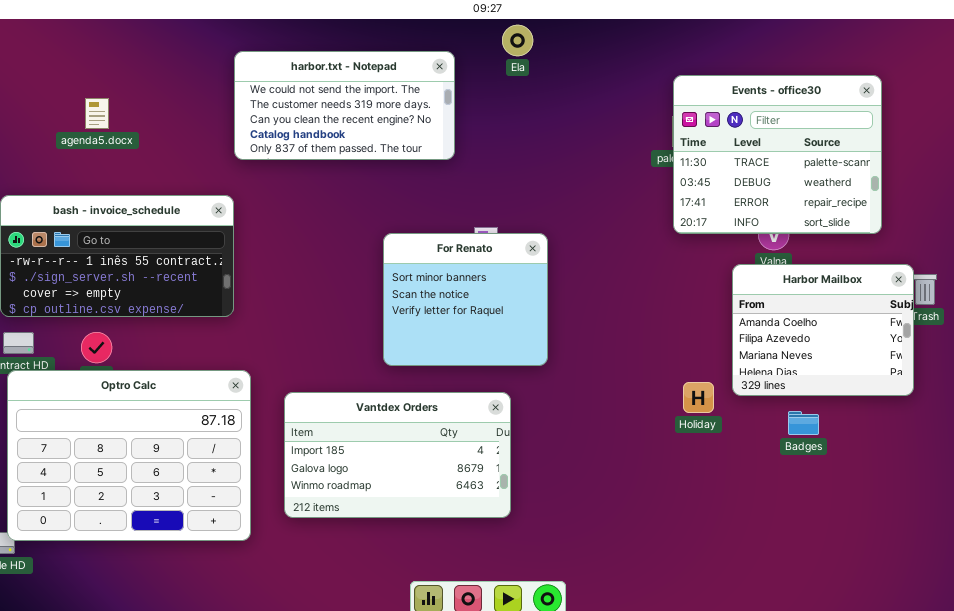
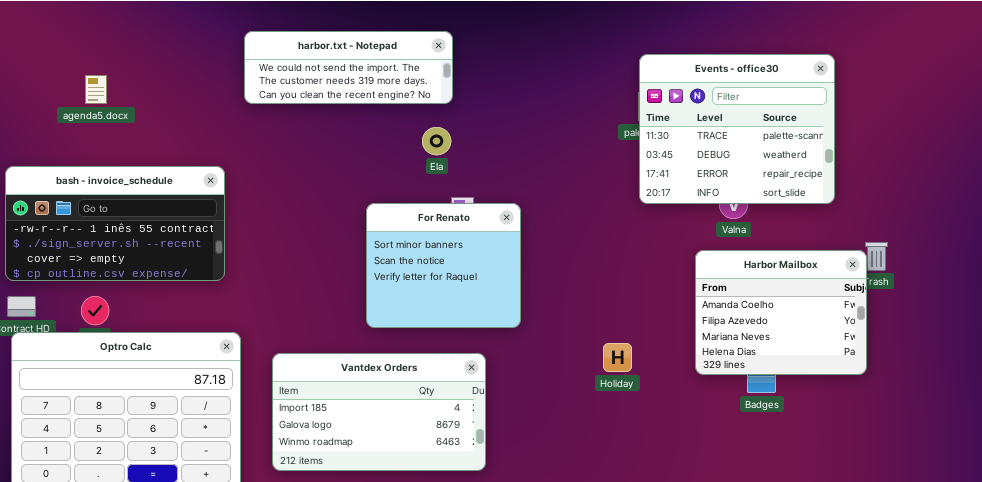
Ela: [502,25,533,56] -> [422,127,451,155], moved
harbor.txt - Notepad: [234,51,455,160] -> [244,31,453,104], moved, resized
Harbor Mailbox: [732,264,914,396] -> [695,250,867,375], moved
Holiday: [683,382,714,413] -> [603,343,632,372], moved

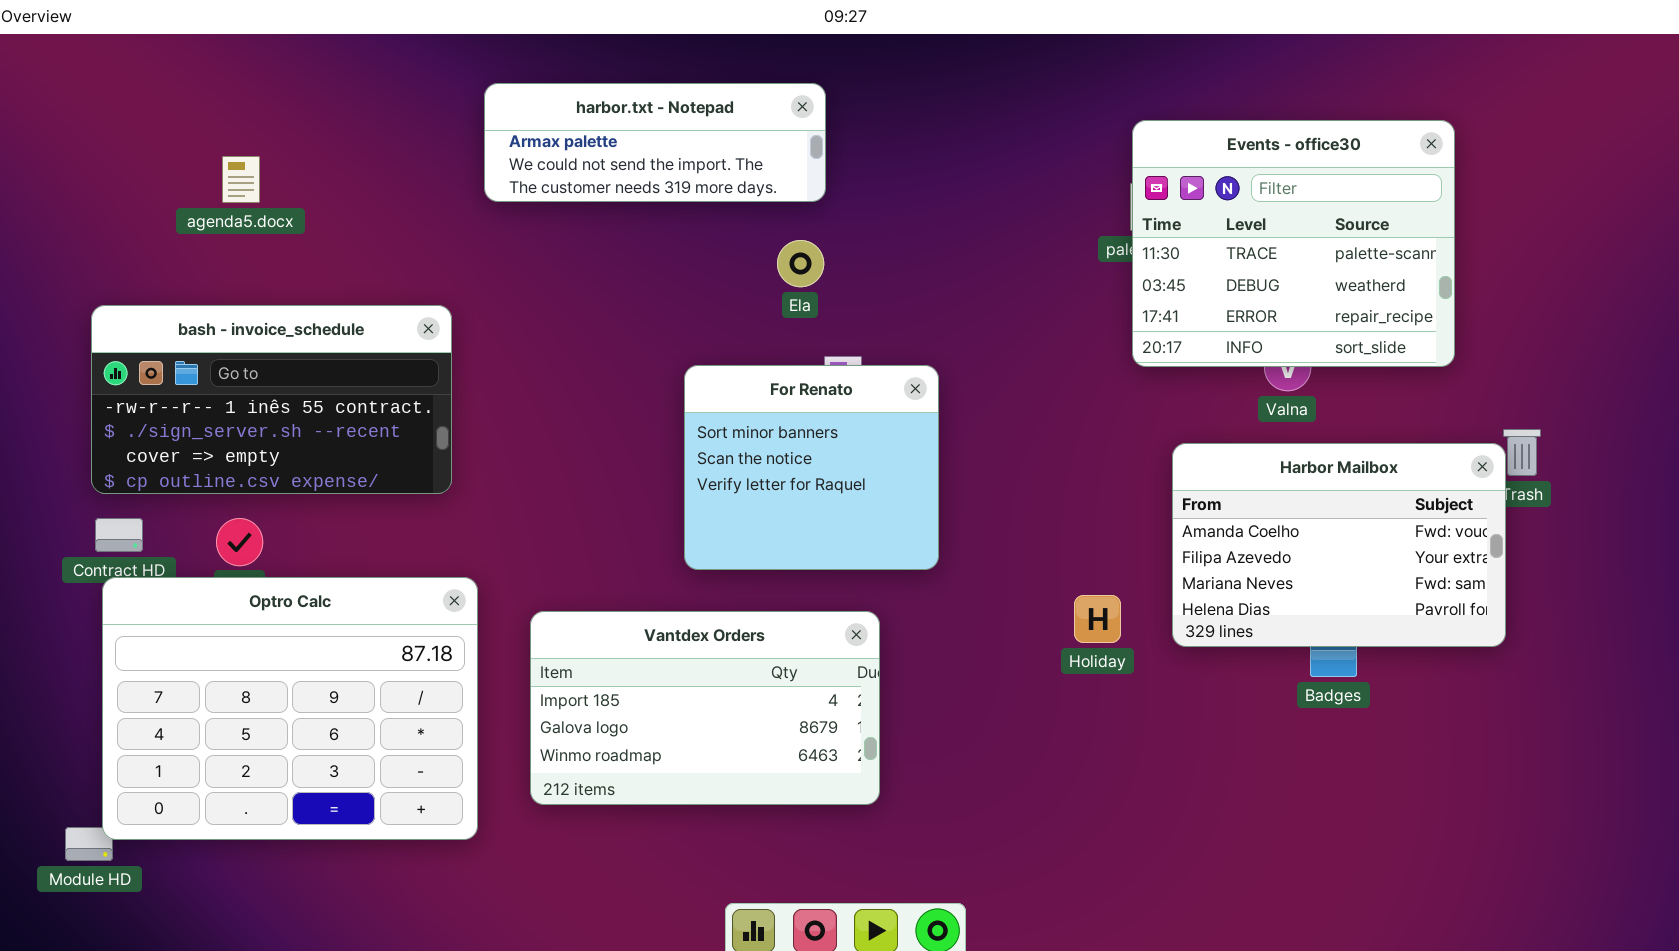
harbor.txt - Notepad: [244,31,453,104] -> [484,83,826,202], scrolled up 1 row
Harbor Mailbox: [695,250,867,375] -> [1172,443,1506,647], resized

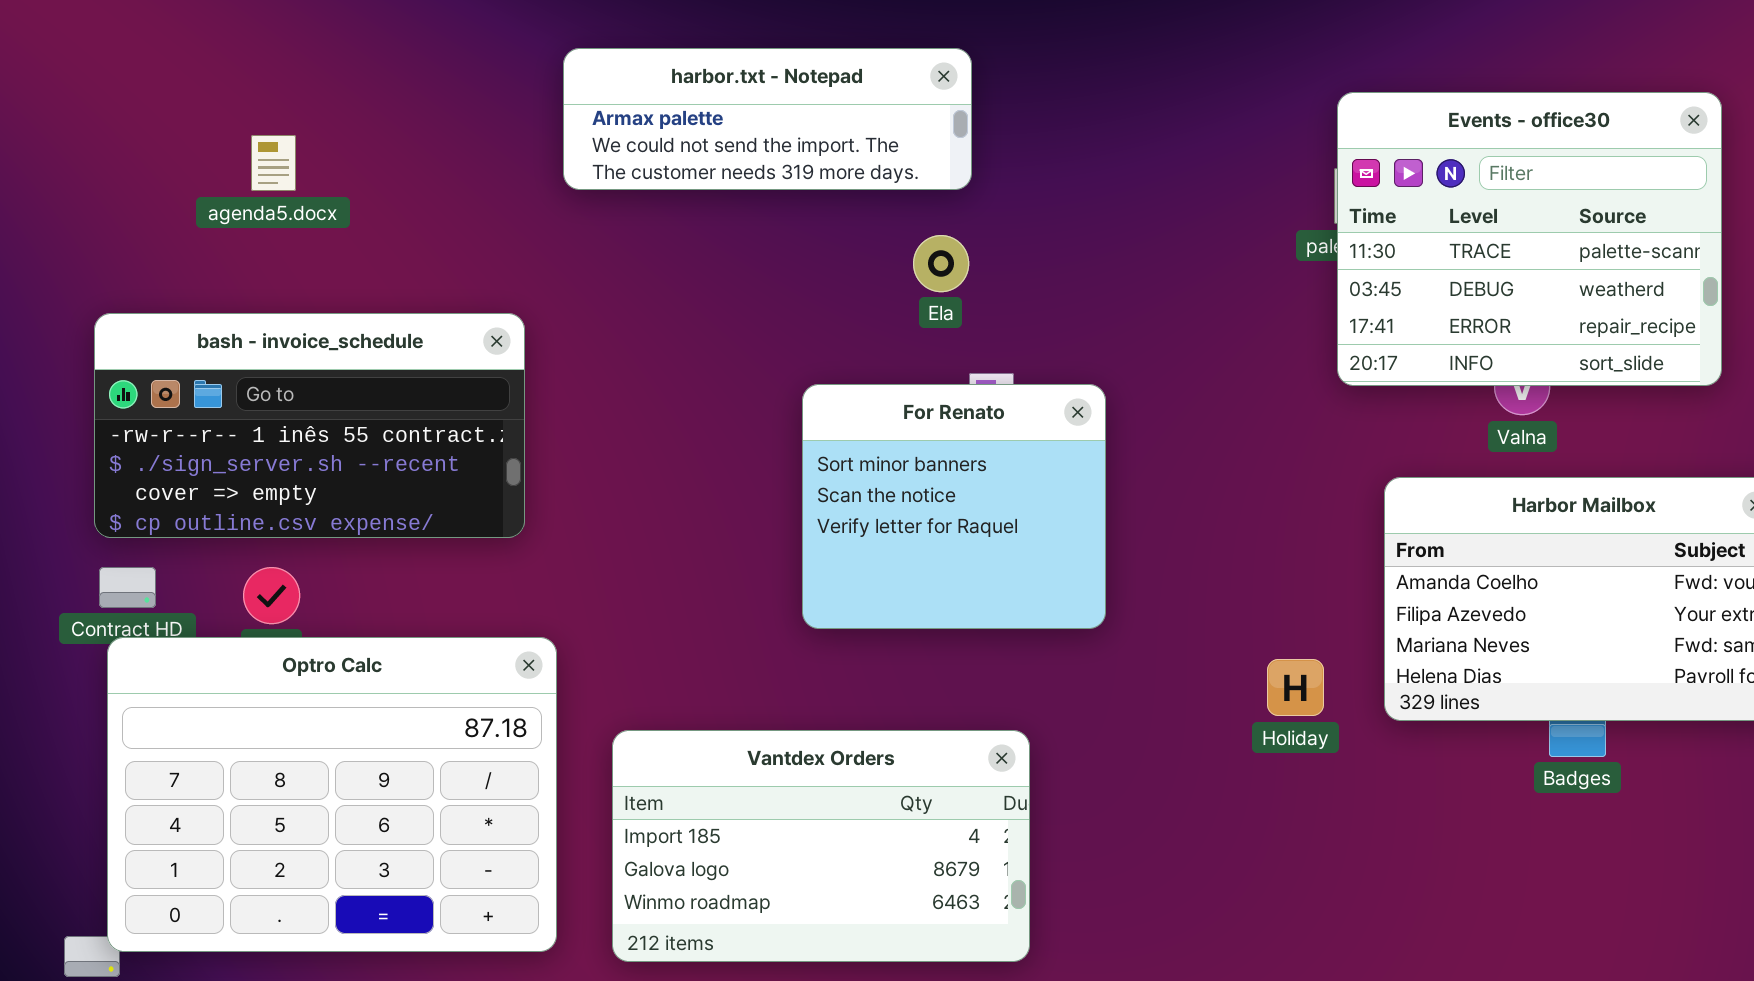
Vantdex Orders: [530,611,880,805] -> [612,730,1030,962], moved

